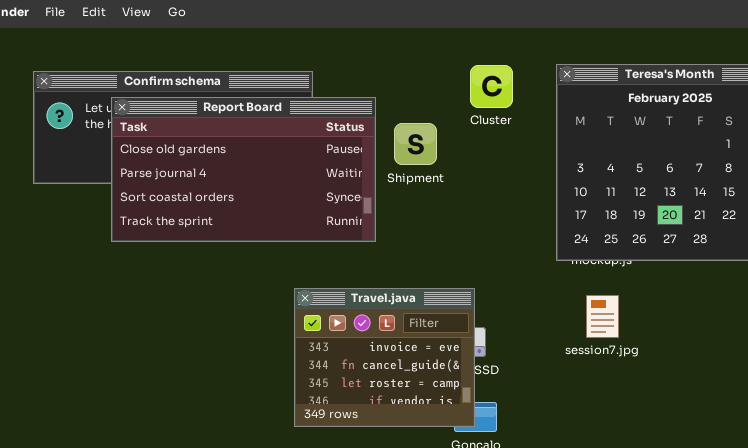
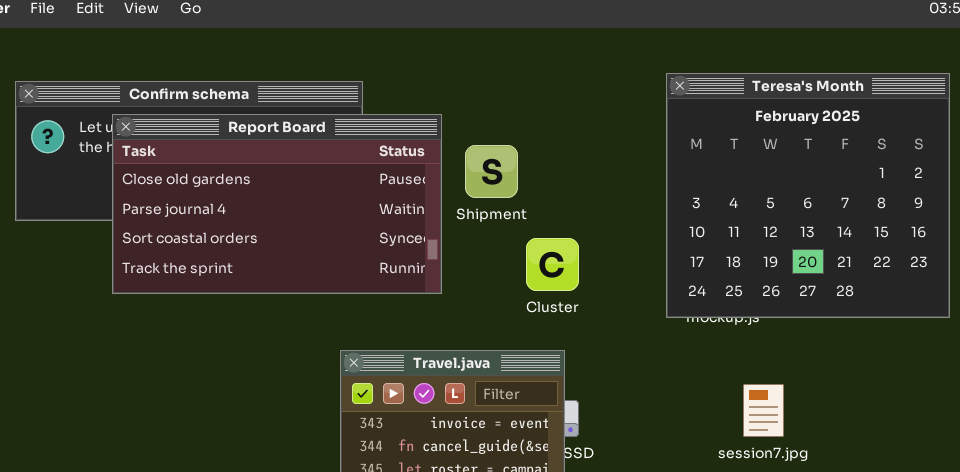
Cluster: [470,65,513,108] -> [526,238,579,291], moved
session7.jpg: [586,295,619,338] -> [743,384,784,437], moved

